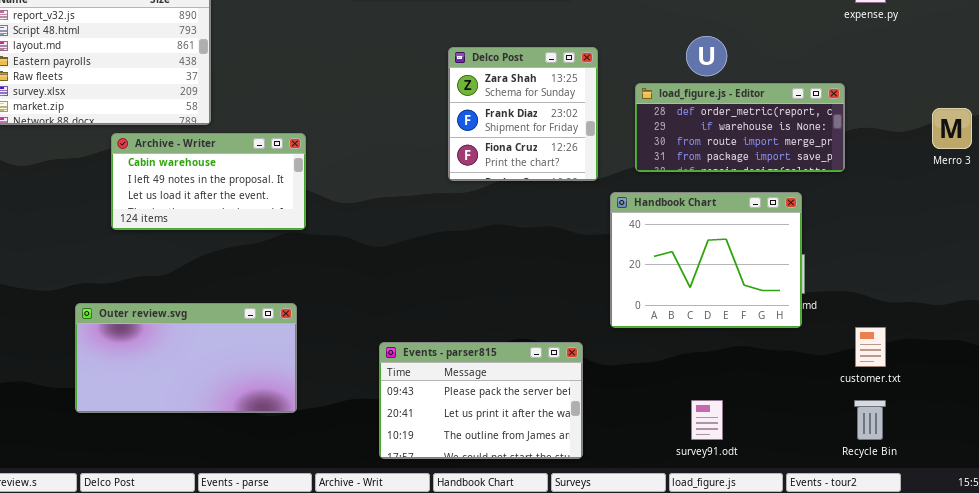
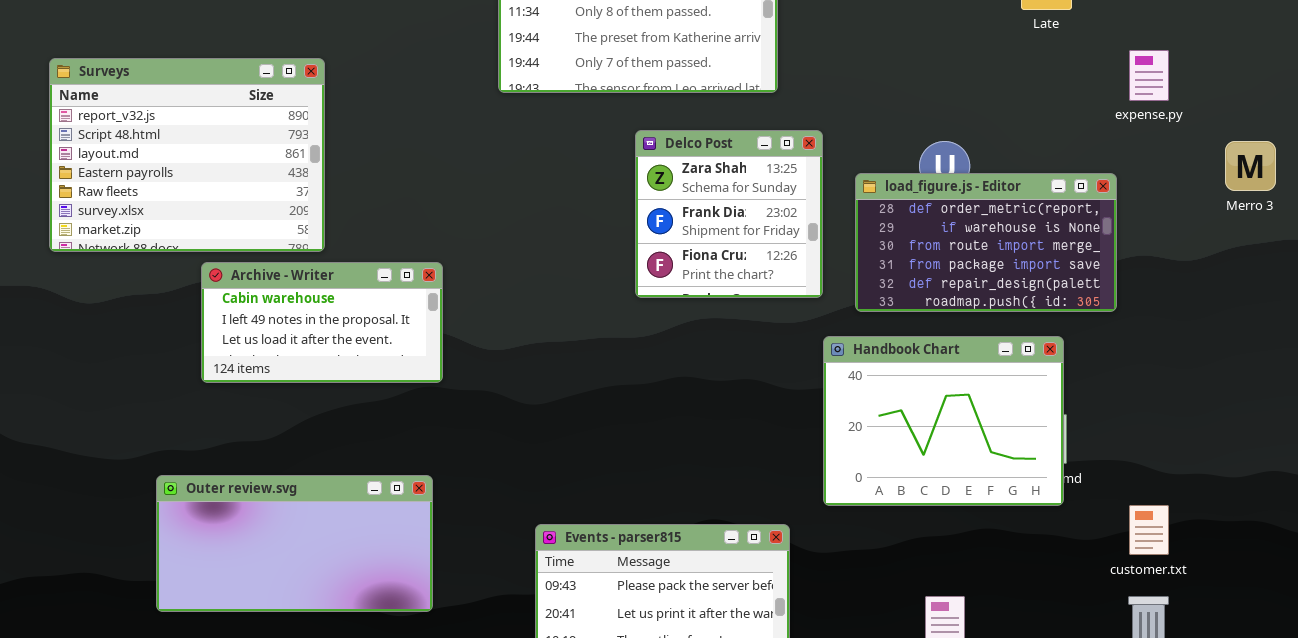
Delco Post: [448,47,598,181] -> [635,130,823,298], moved
load_figure.js - Editor: [635,83,845,172] -> [855,173,1117,312], resized
Merro 3: [932,108,972,149] -> [1225,141,1276,191], moved

